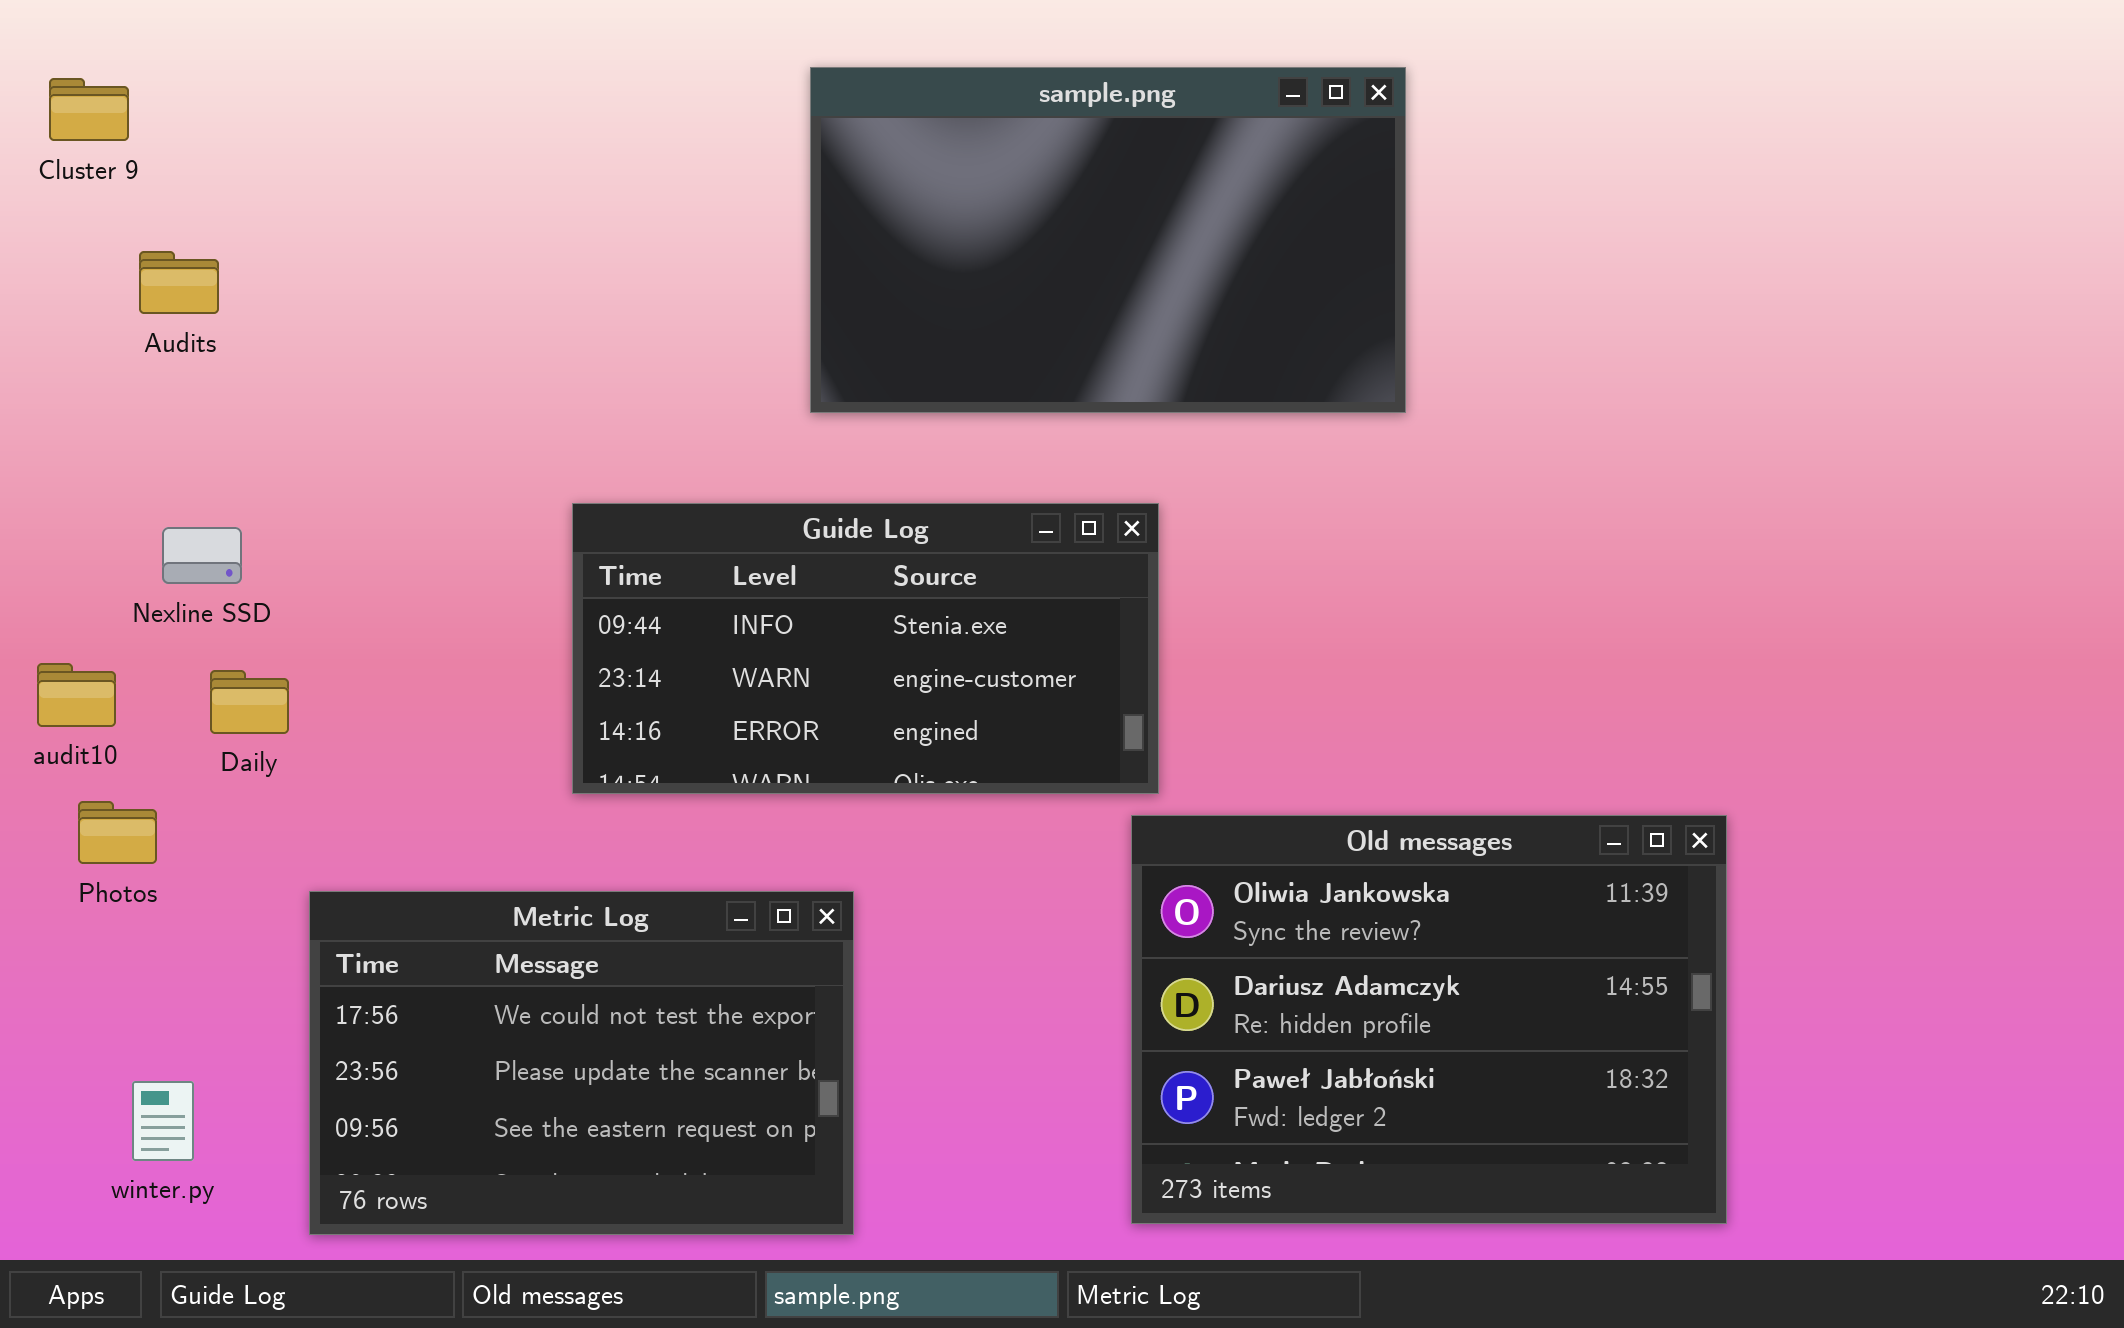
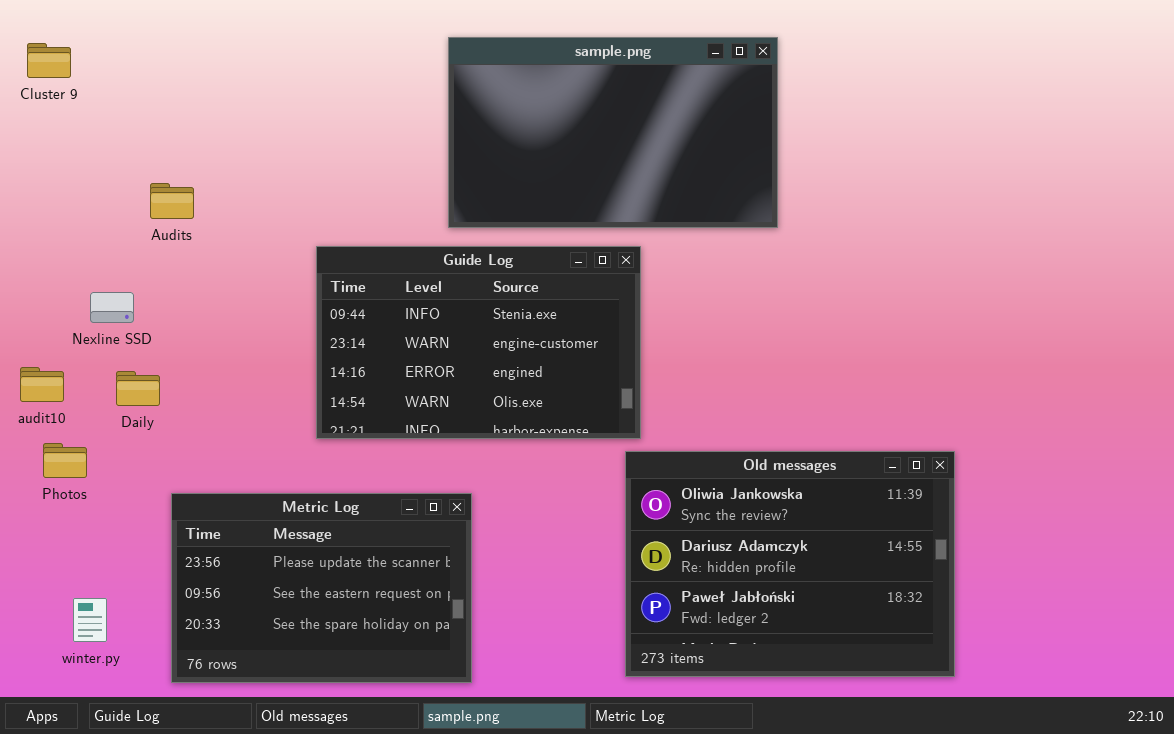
Audits: [139,251,219,314] -> [150,183,194,219], moved
Guide Log: [572,503,1159,794] -> [316,246,641,439], resized
Metric Log: [309,891,854,1235] -> [171,493,472,683], scrolled down 1 row

